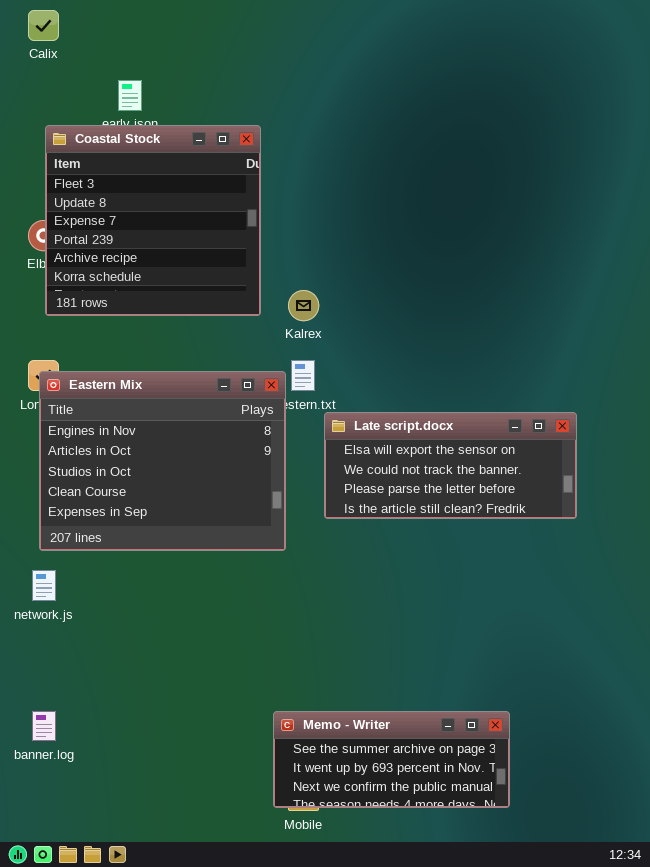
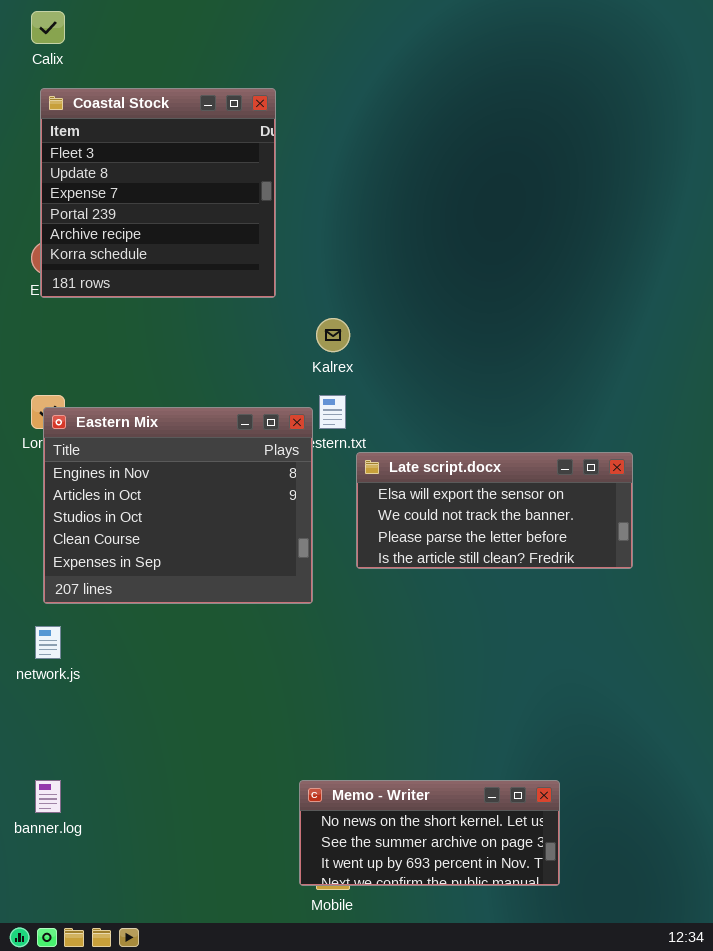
Coastal Stock: [45,125,261,316] -> [40,88,276,298], moved
Memo - Writer: [273,711,510,808] -> [299,780,560,886], scrolled up 1 row

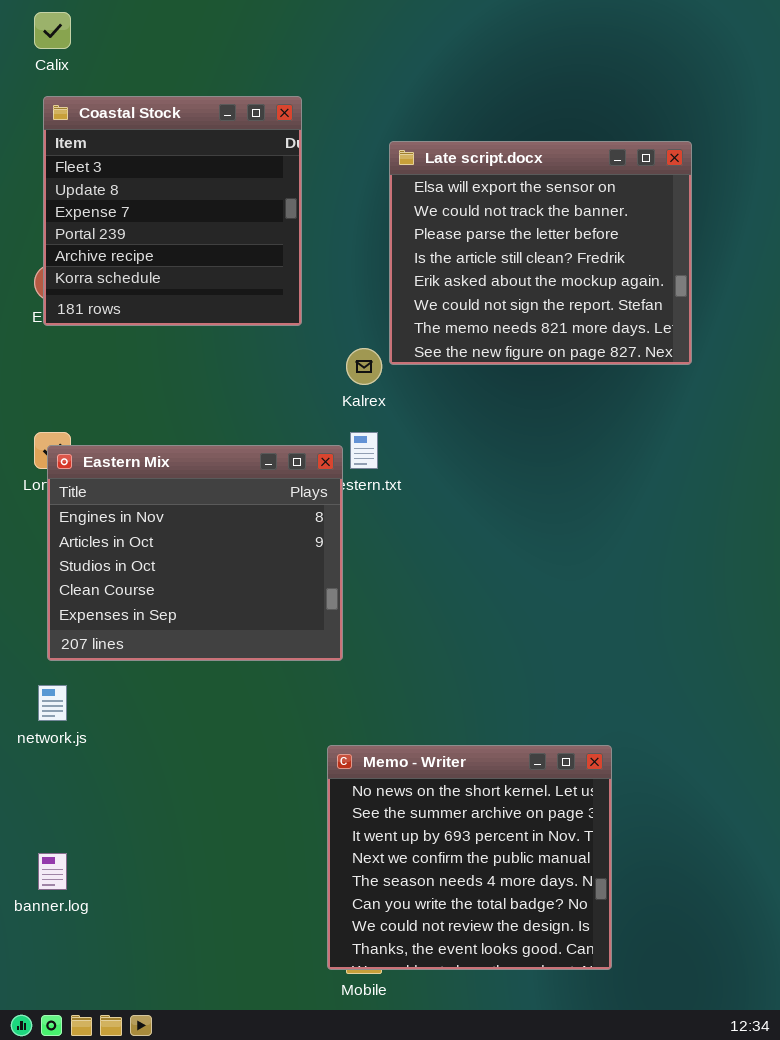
Late script.docx: [356,452,633,569] -> [389,141,692,365], moved, resized
Memo - Writer: [299,780,560,886] -> [327,745,612,970], resized

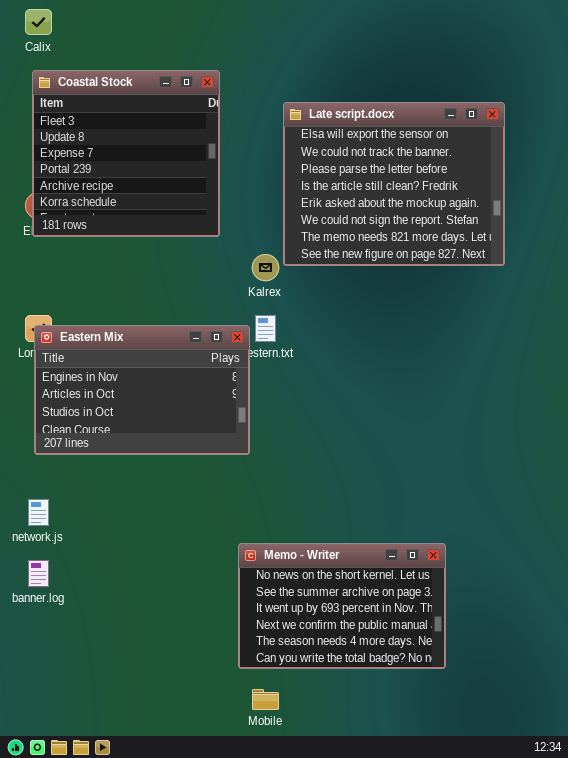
Eastern Mix: [47,445,343,661] -> [34,325,250,455], resized
Memo - Writer: [327,745,612,970] -> [238,543,446,669], resized
banner.log: [38,853,67,890] -> [28,560,49,587], moved

